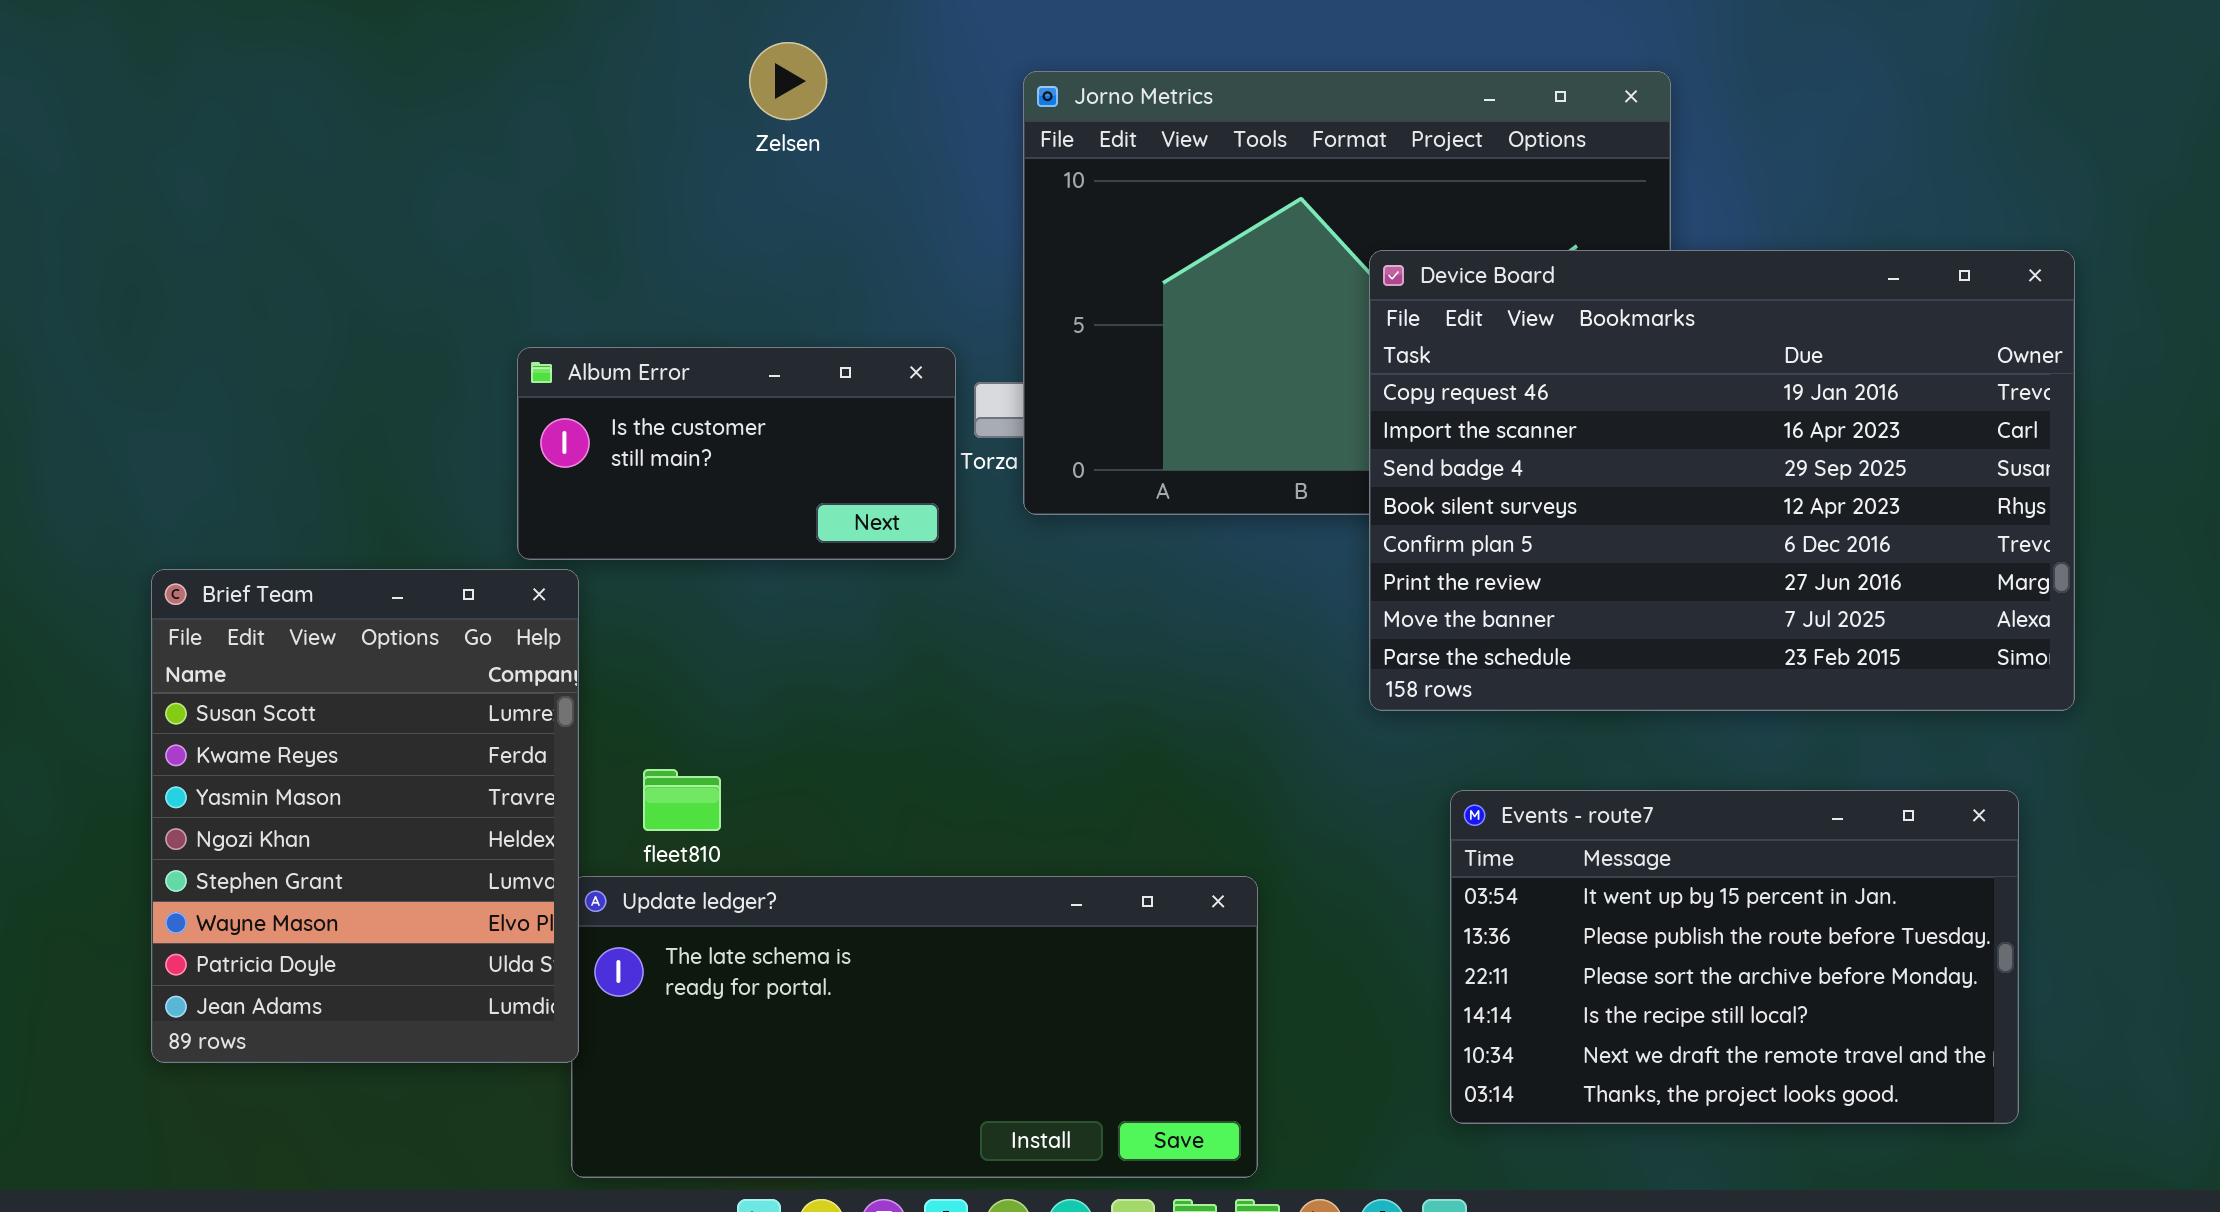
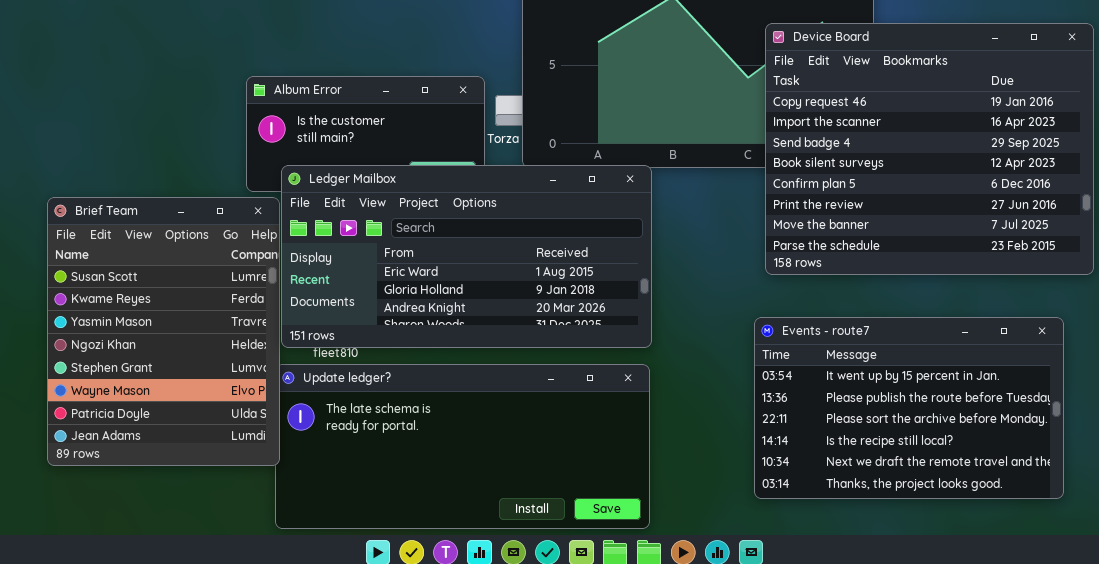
Device Board: [1369,250,2075,711] -> [765,23,1094,275], resized
Ledger Mailbox: none -> [281,165,652,348], opened

